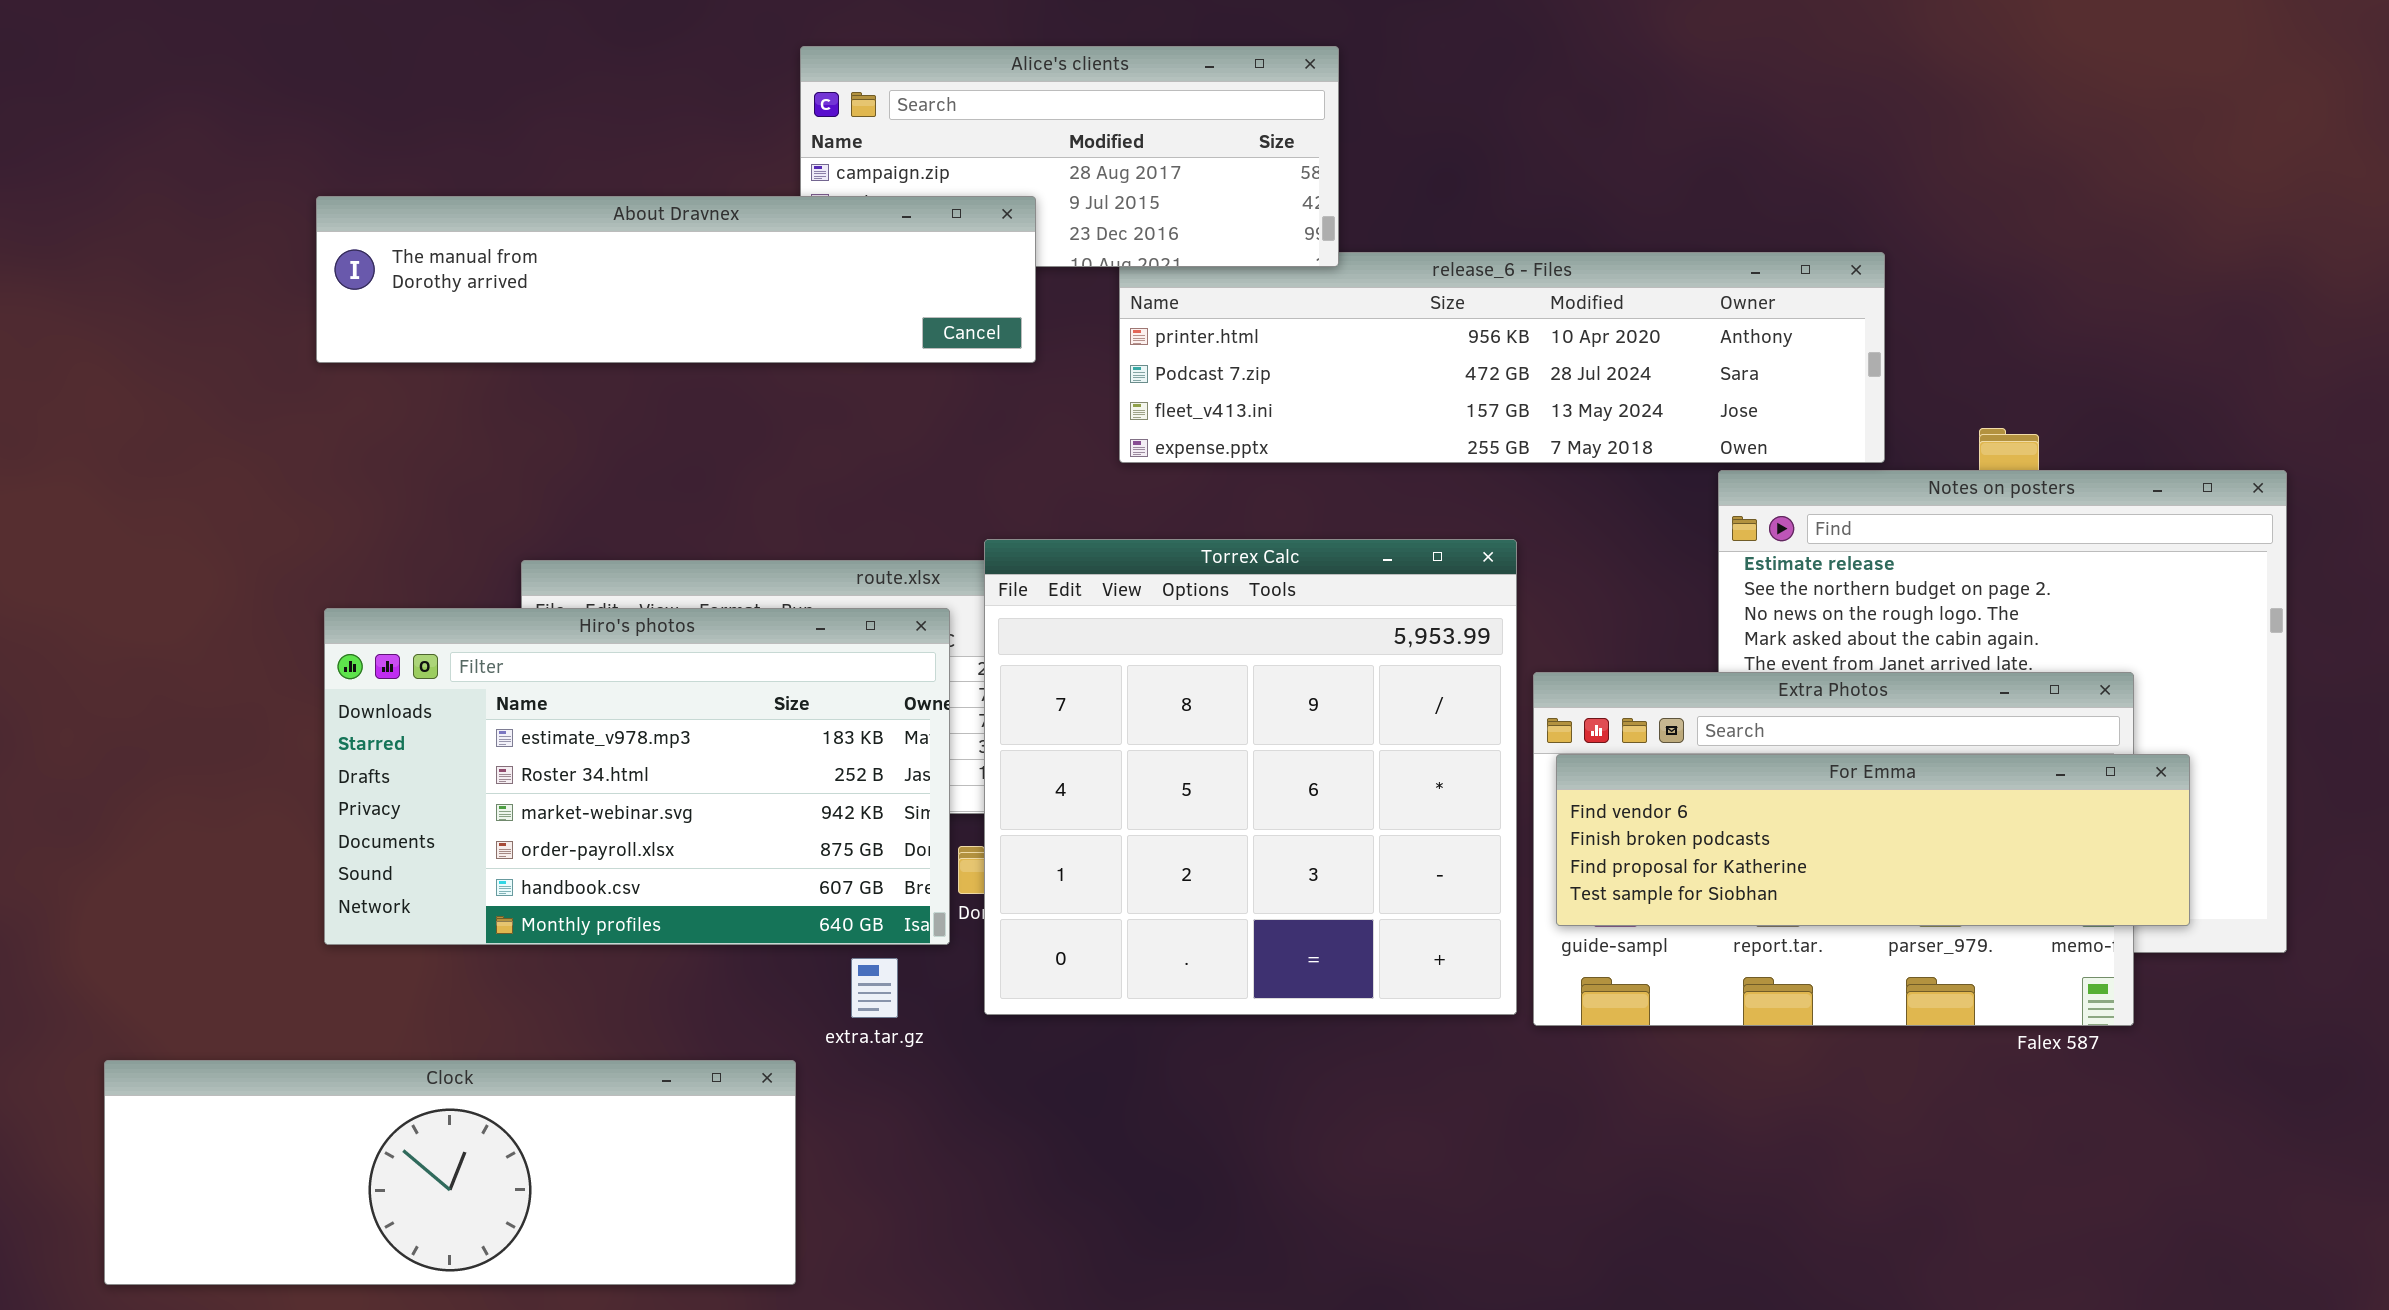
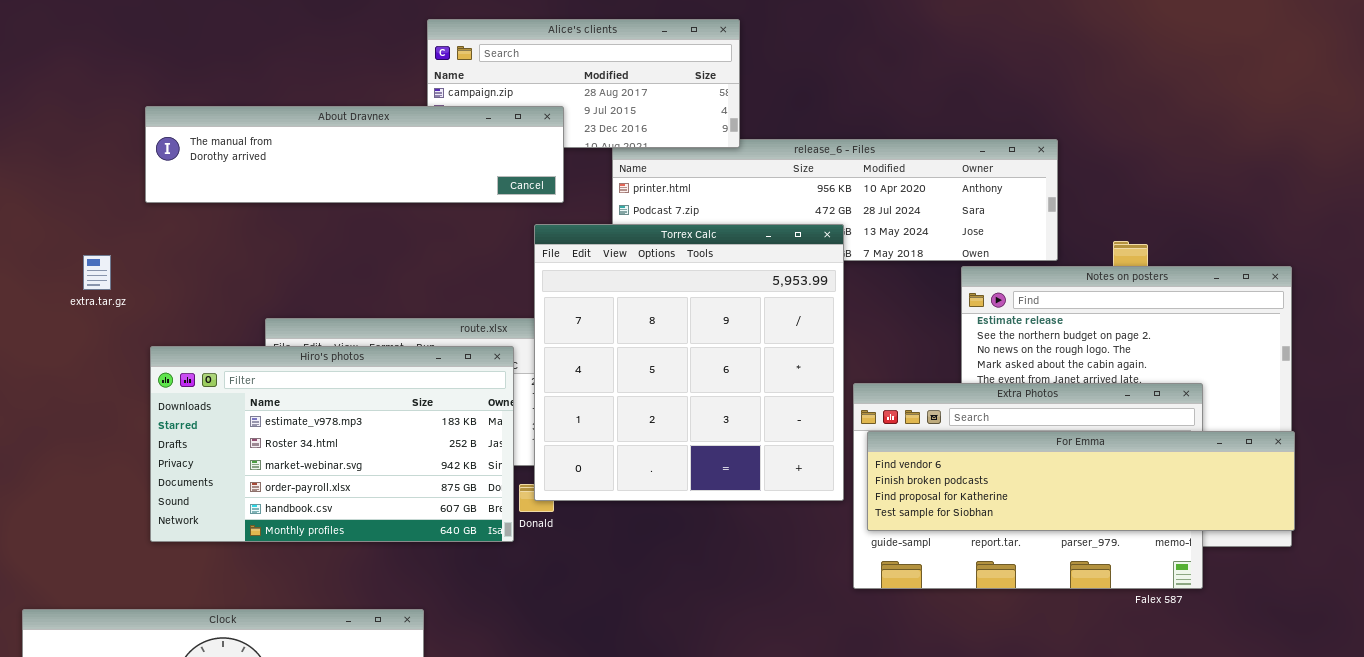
Torrex Calc: [984,539,1517,1015] -> [534,224,844,501], moved
For Emma: [1556,754,2190,926] -> [867,431,1295,531], resized
extra.tar.gz: [851,958,898,1018] -> [83,255,111,290], moved

